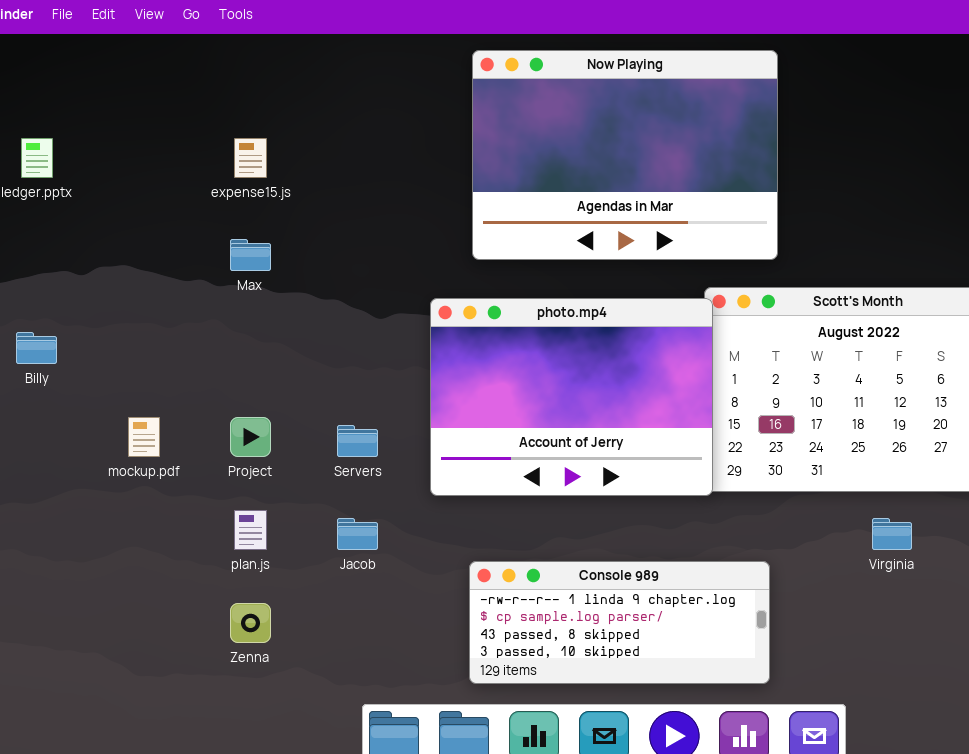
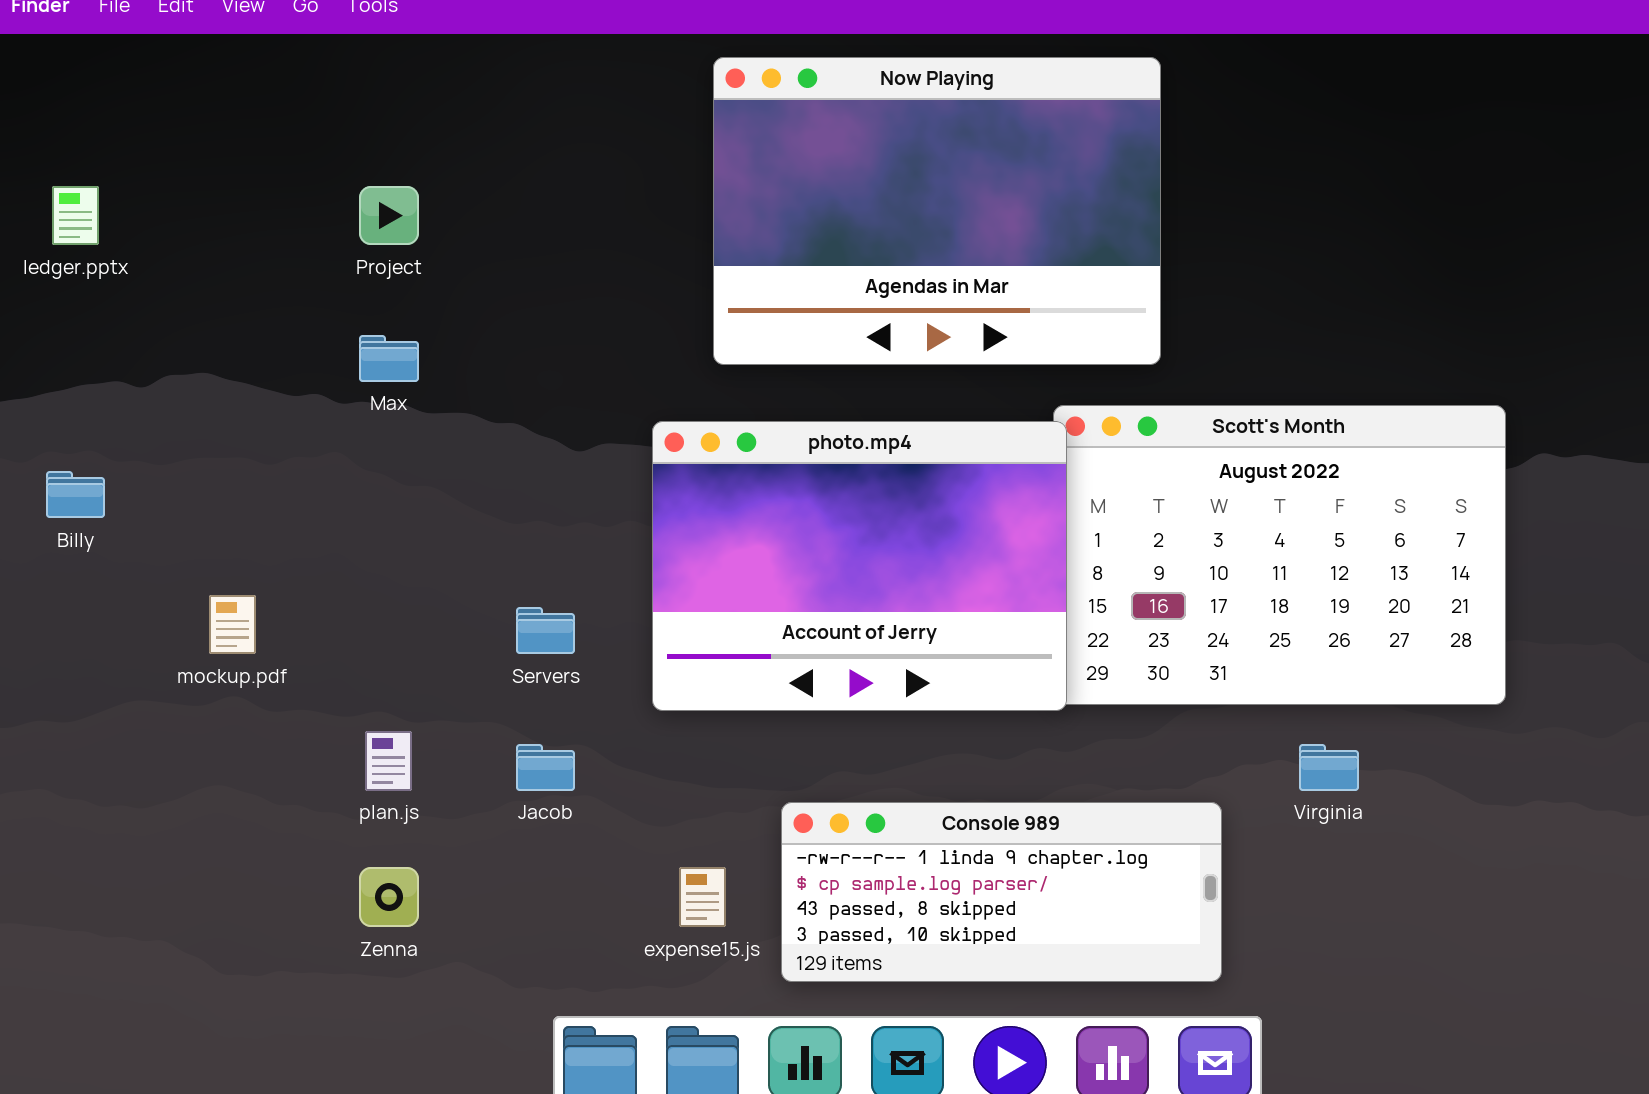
expense15.js: [234,138,267,178] -> [679,867,726,927], moved
Project: [230,417,271,457] -> [359,186,419,245], moved
Console 989: [469,561,770,684] -> [781,802,1222,982], moved

